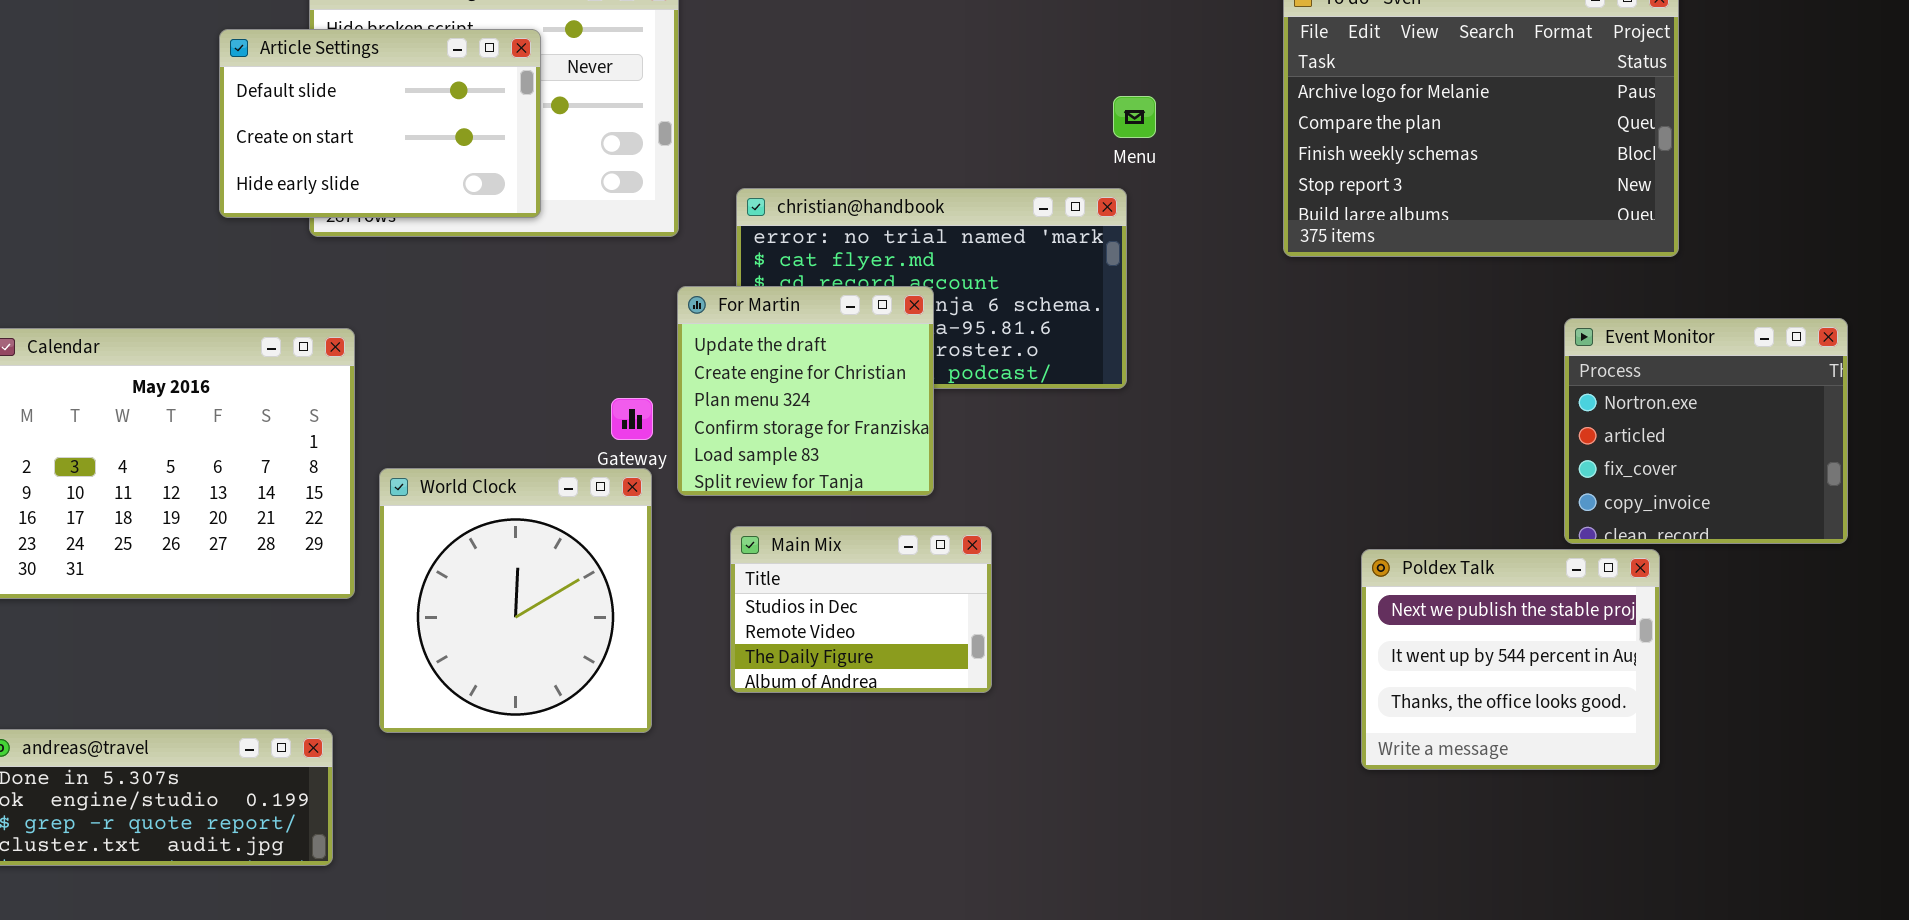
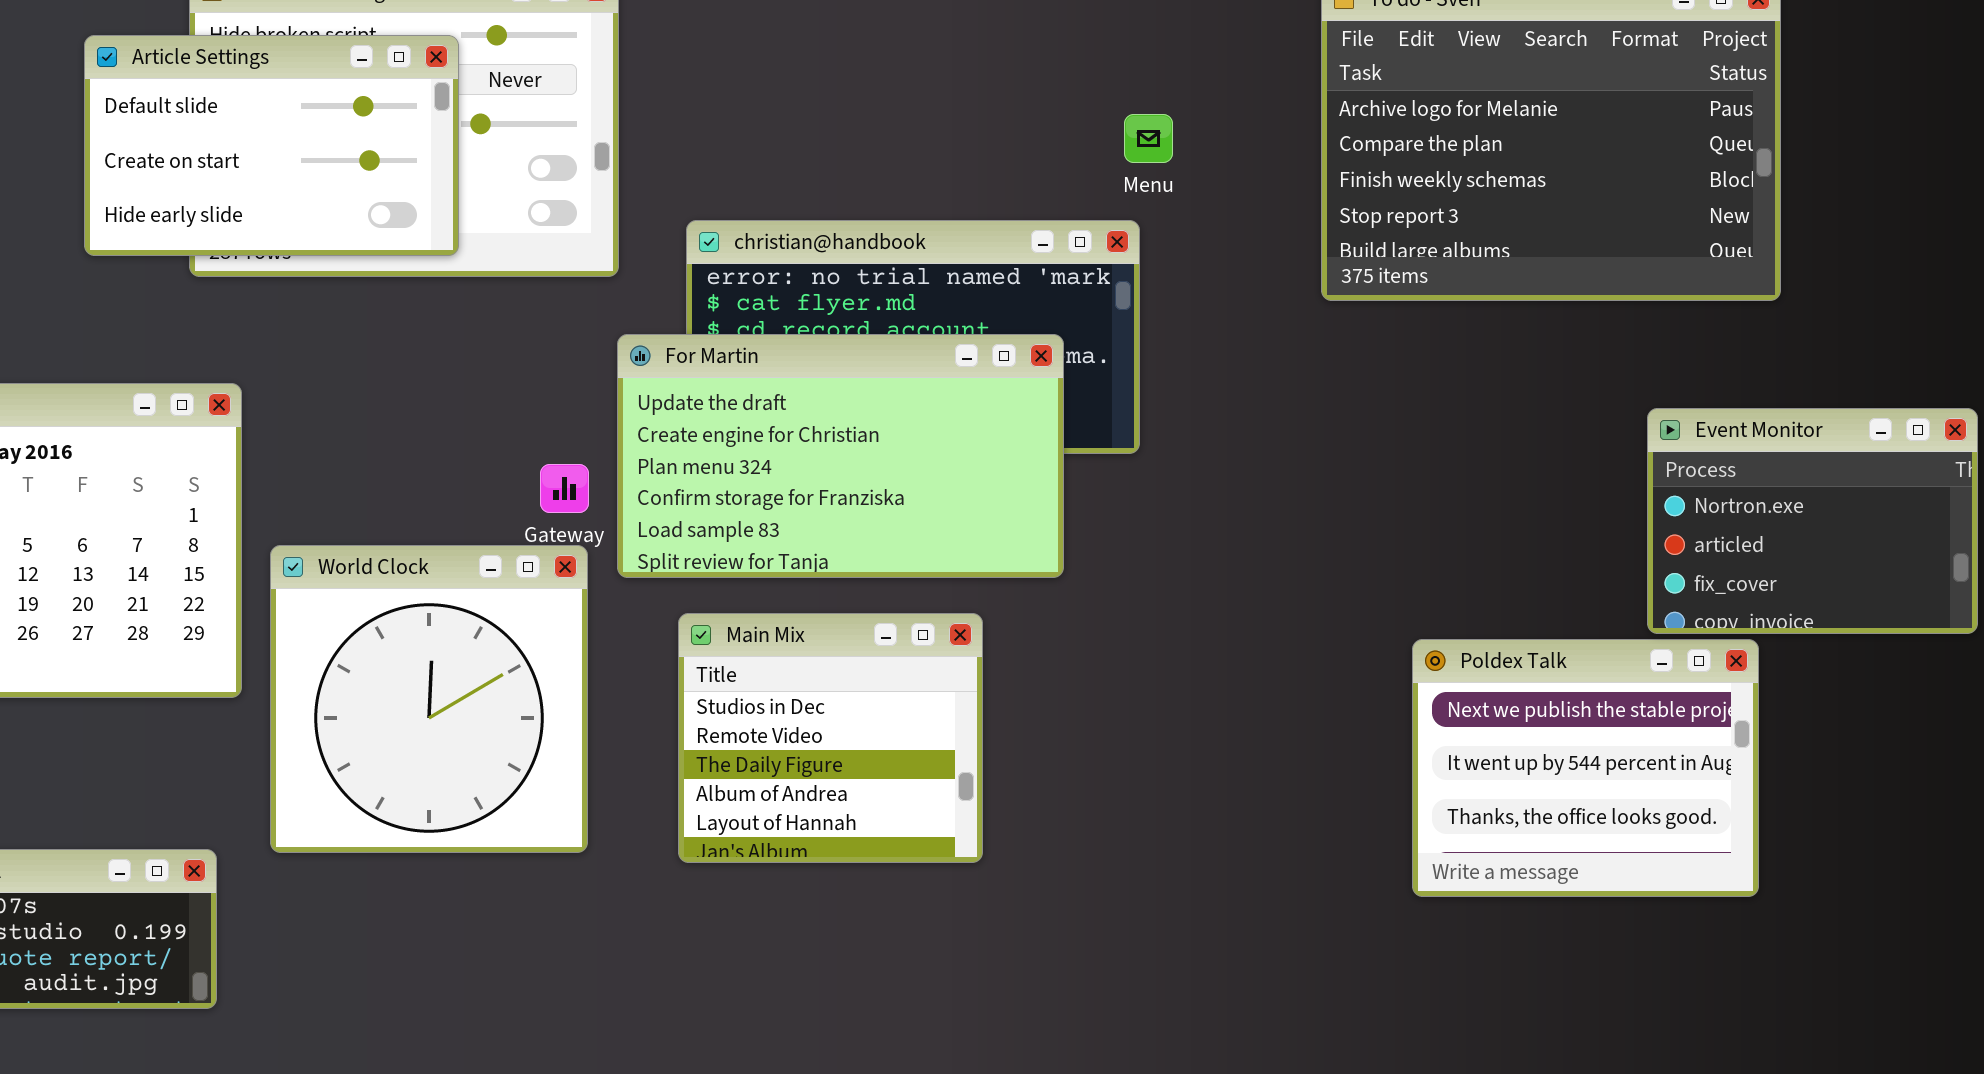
For Martin: [677,286,934,496] -> [617,334,1064,578], resized
Event Monitor: [1564,318,1848,544] -> [1647,408,1978,634], resized
Main Mix: [730,526,992,693] -> [678,613,983,863], resized

